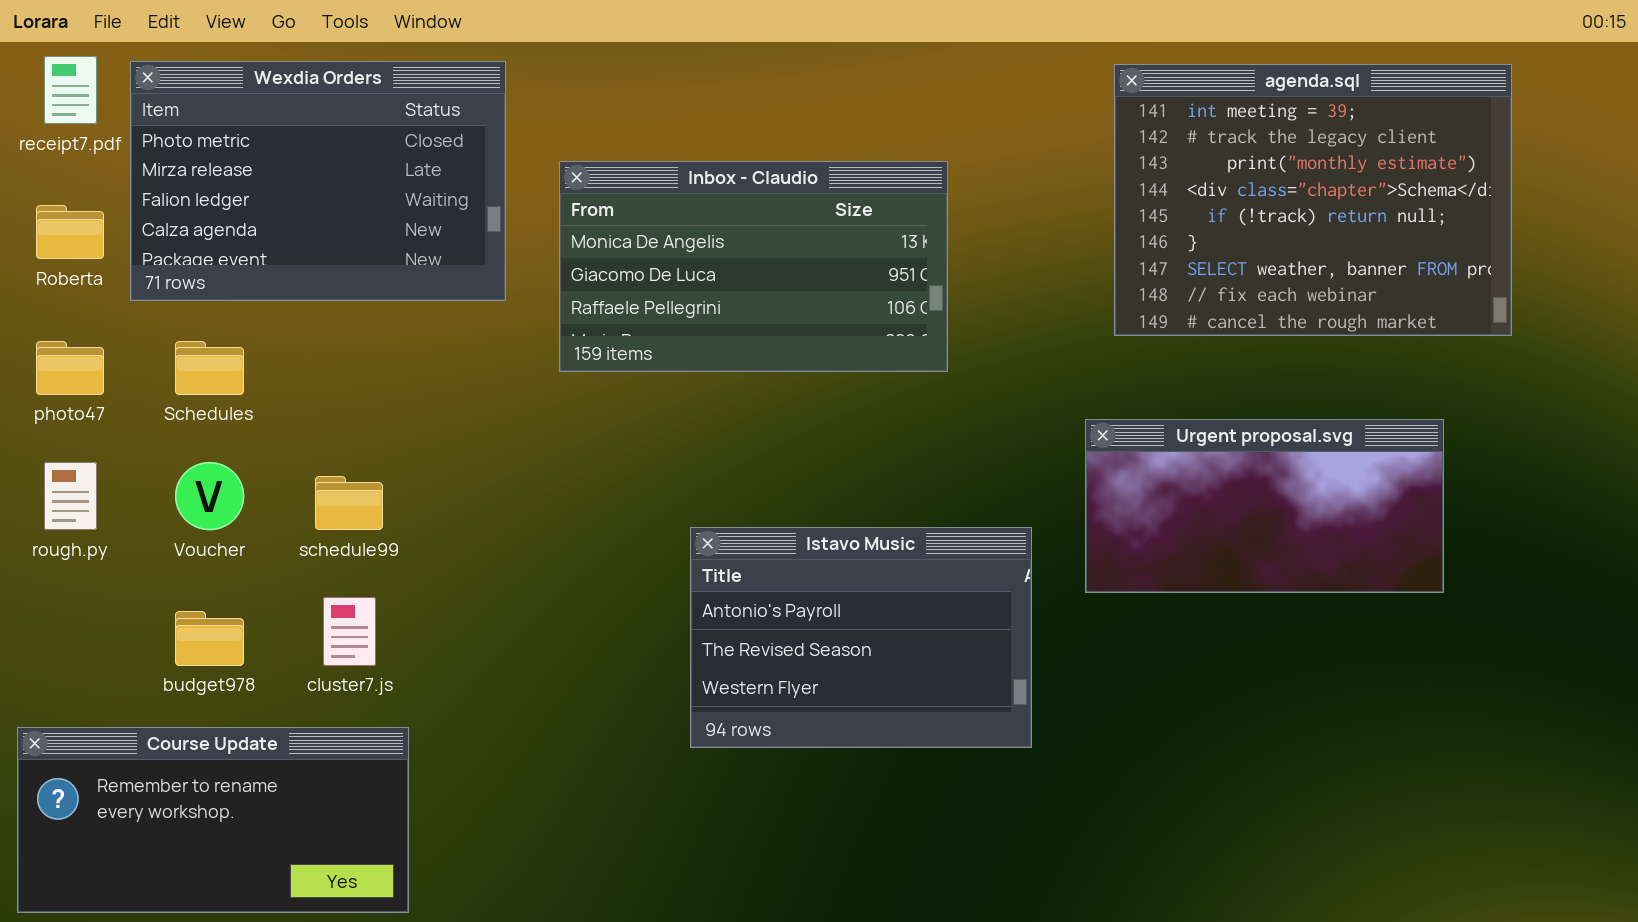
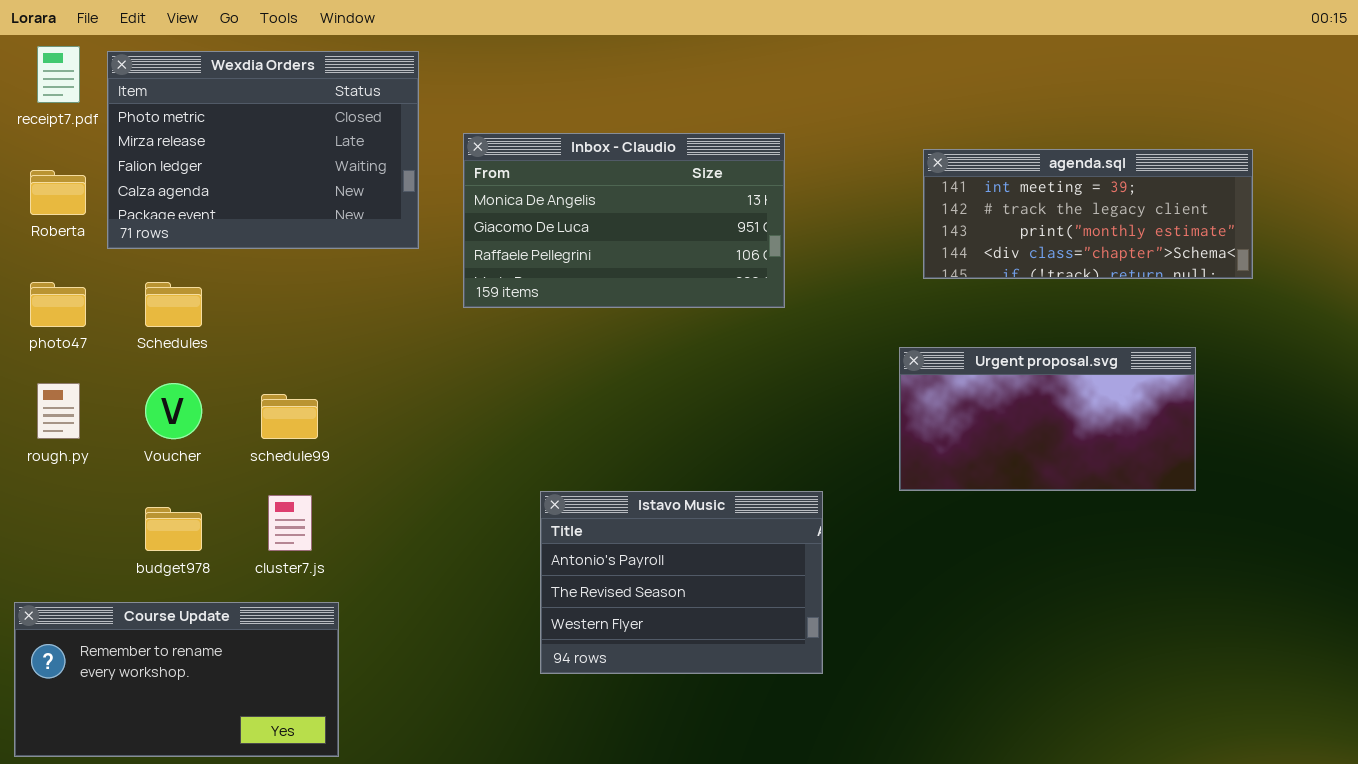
agenda.sql: [1114,64,1512,336] -> [923,149,1253,279], resized
Istavo Music: [690,527,1032,748] -> [540,491,823,674], moved

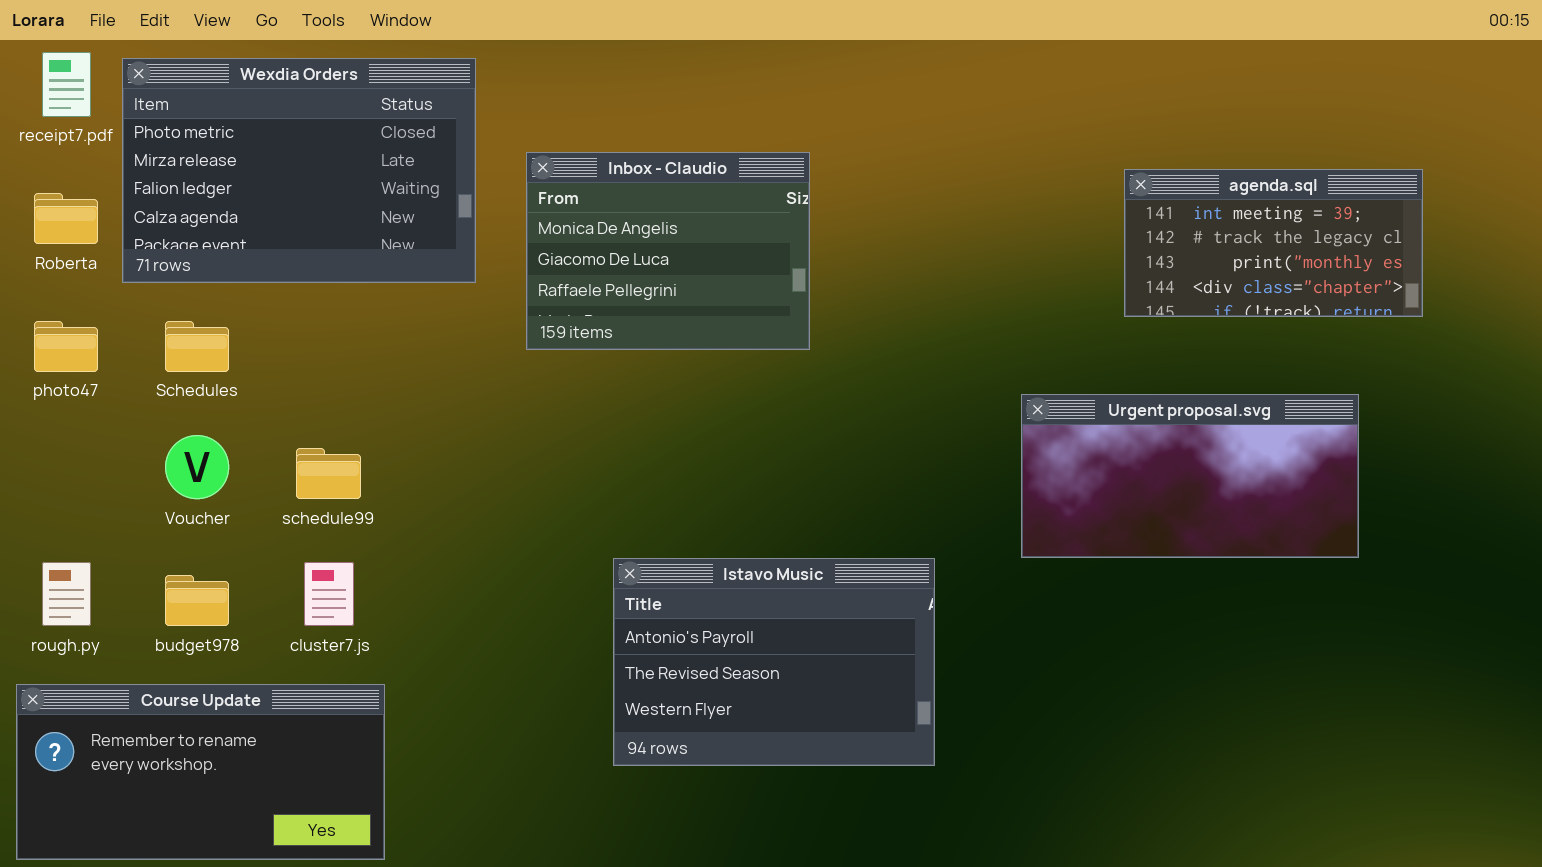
Inbox - Claudio: [463,133,785,308] -> [526,152,810,350], resized
agenda.sql: [923,149,1253,279] -> [1124,169,1423,317], resized
rough.py: [37,383,80,439] -> [42,562,91,626], moved

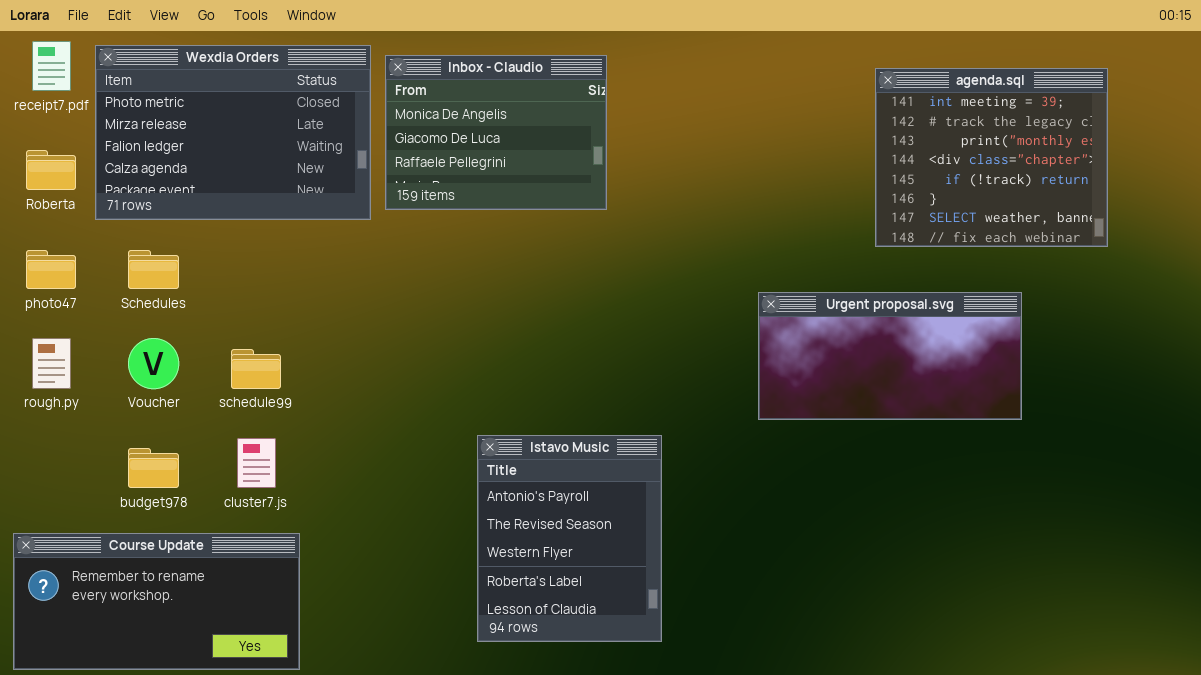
Inbox - Claudio: [526,152,810,350] -> [385,55,607,210], moved
agenda.sql: [1124,169,1423,317] -> [875,68,1108,247], resized
Urgent proposal.svg: [1021,394,1359,558] -> [758,292,1022,420], moved
Istavo Music: [613,558,935,766] -> [477,435,662,642], resized
rough.py: [42,562,91,626] -> [32,338,71,389], moved

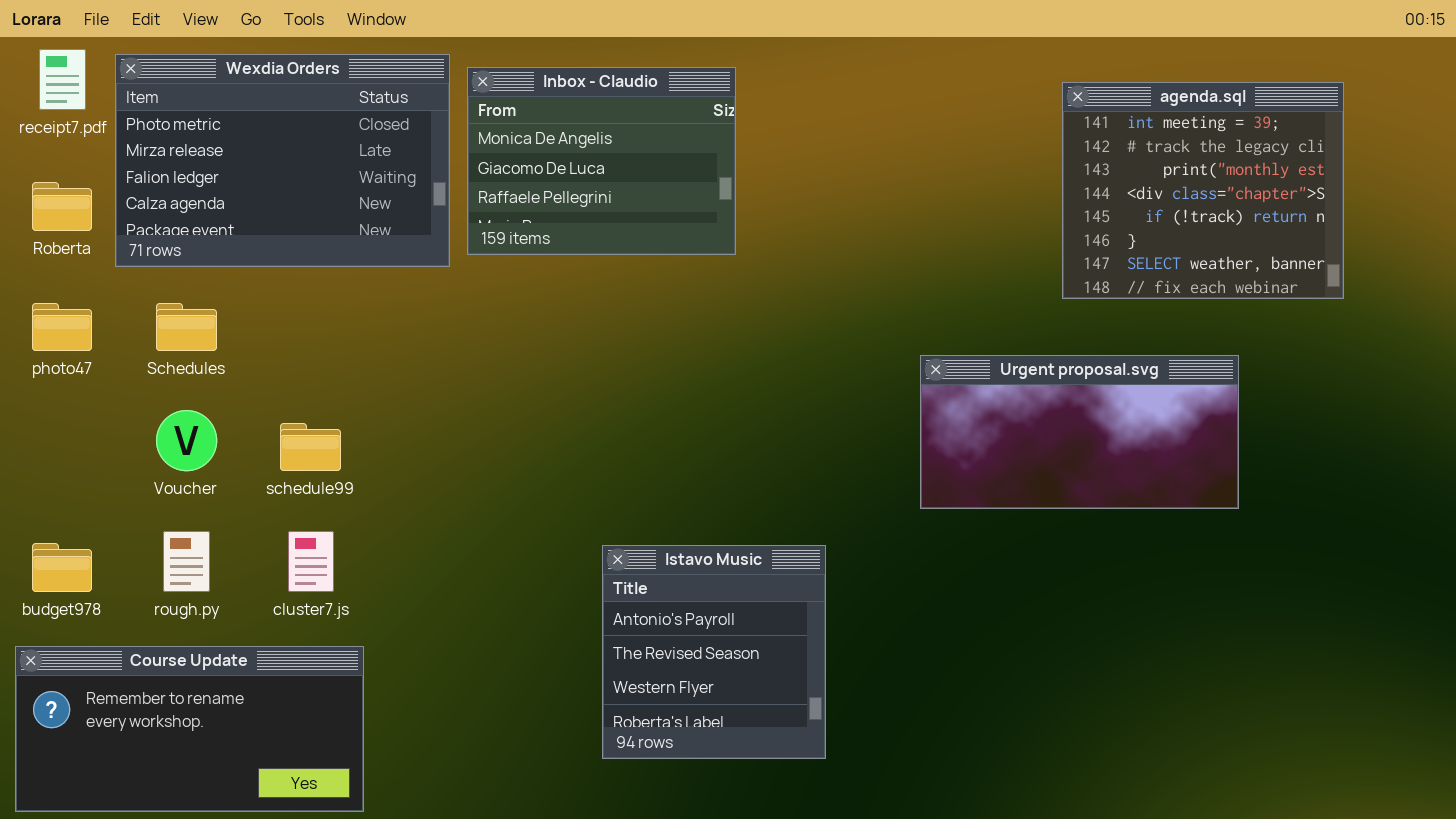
rough.py: [32,338,71,389] -> [163,531,210,592], moved
Istavo Music: [477,435,662,642] -> [602,545,826,759], moved, resized
budget978: [128,448,179,488] -> [32,543,92,592], moved

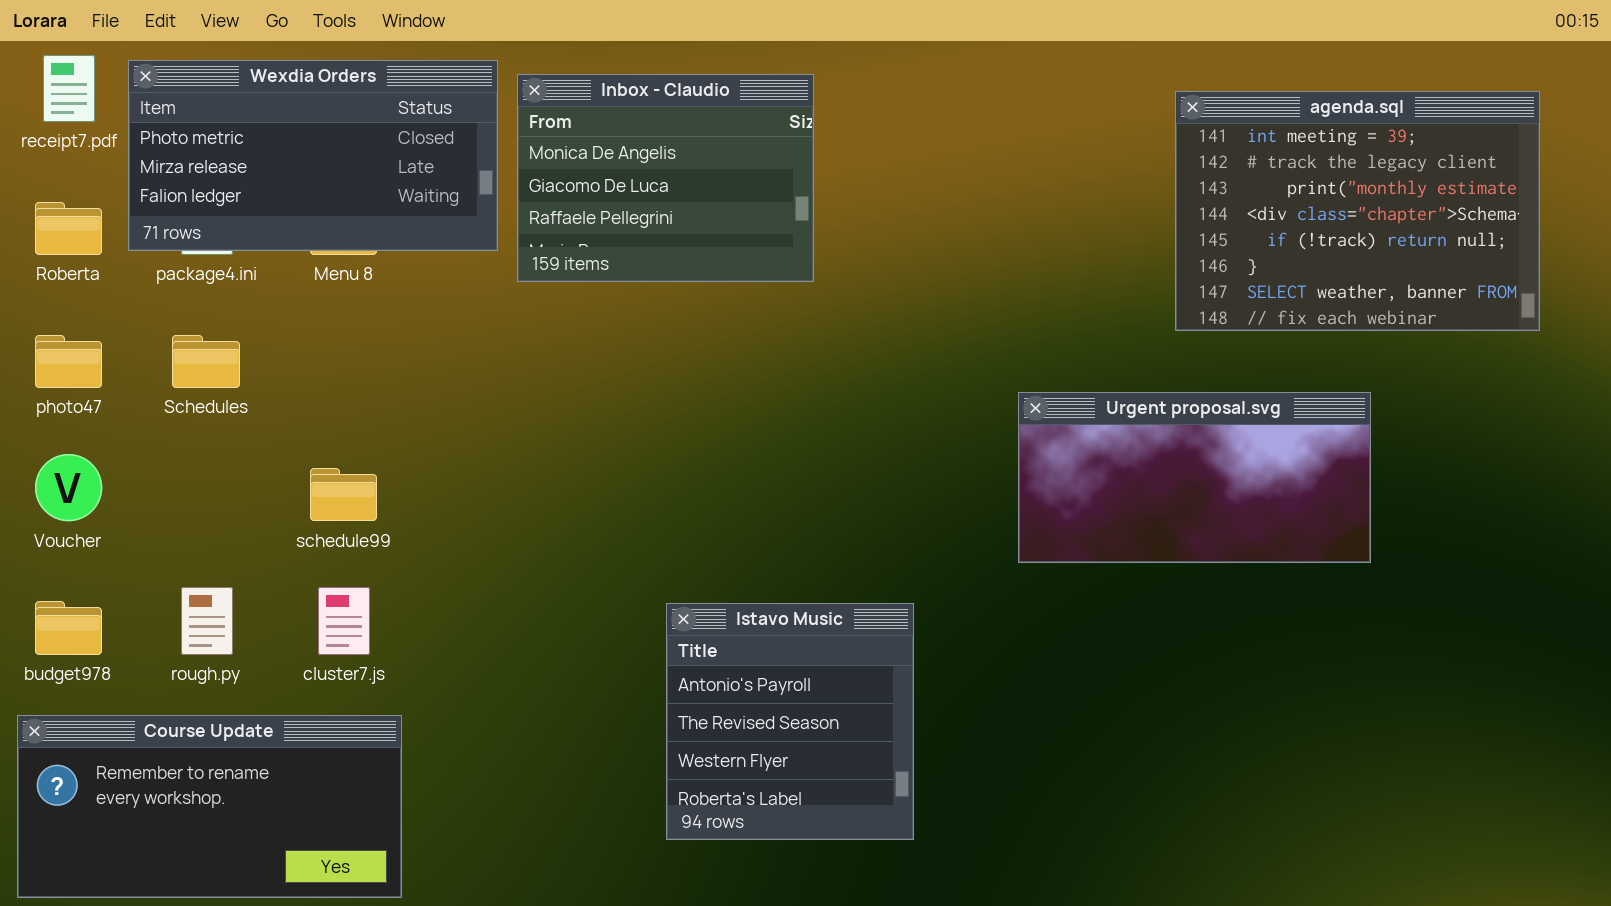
Wexdia Orders: [115,54,450,267] -> [128,60,498,251], resized
agenda.sql: [1062,82,1344,299] -> [1175,91,1540,331], resized
Voucher: [156,410,217,471] -> [35,454,102,521], moved

